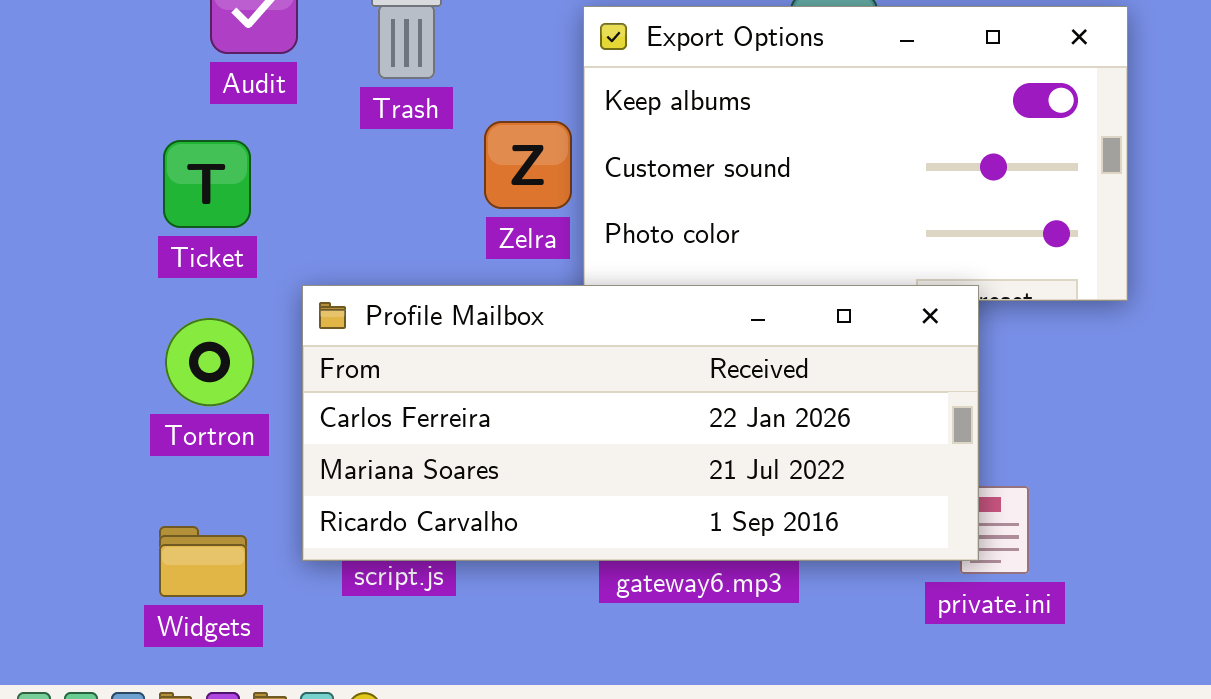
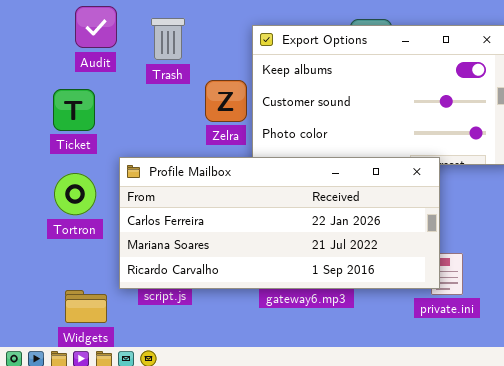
Widgets: [159,526,247,597] -> [65,290,107,323], moved

